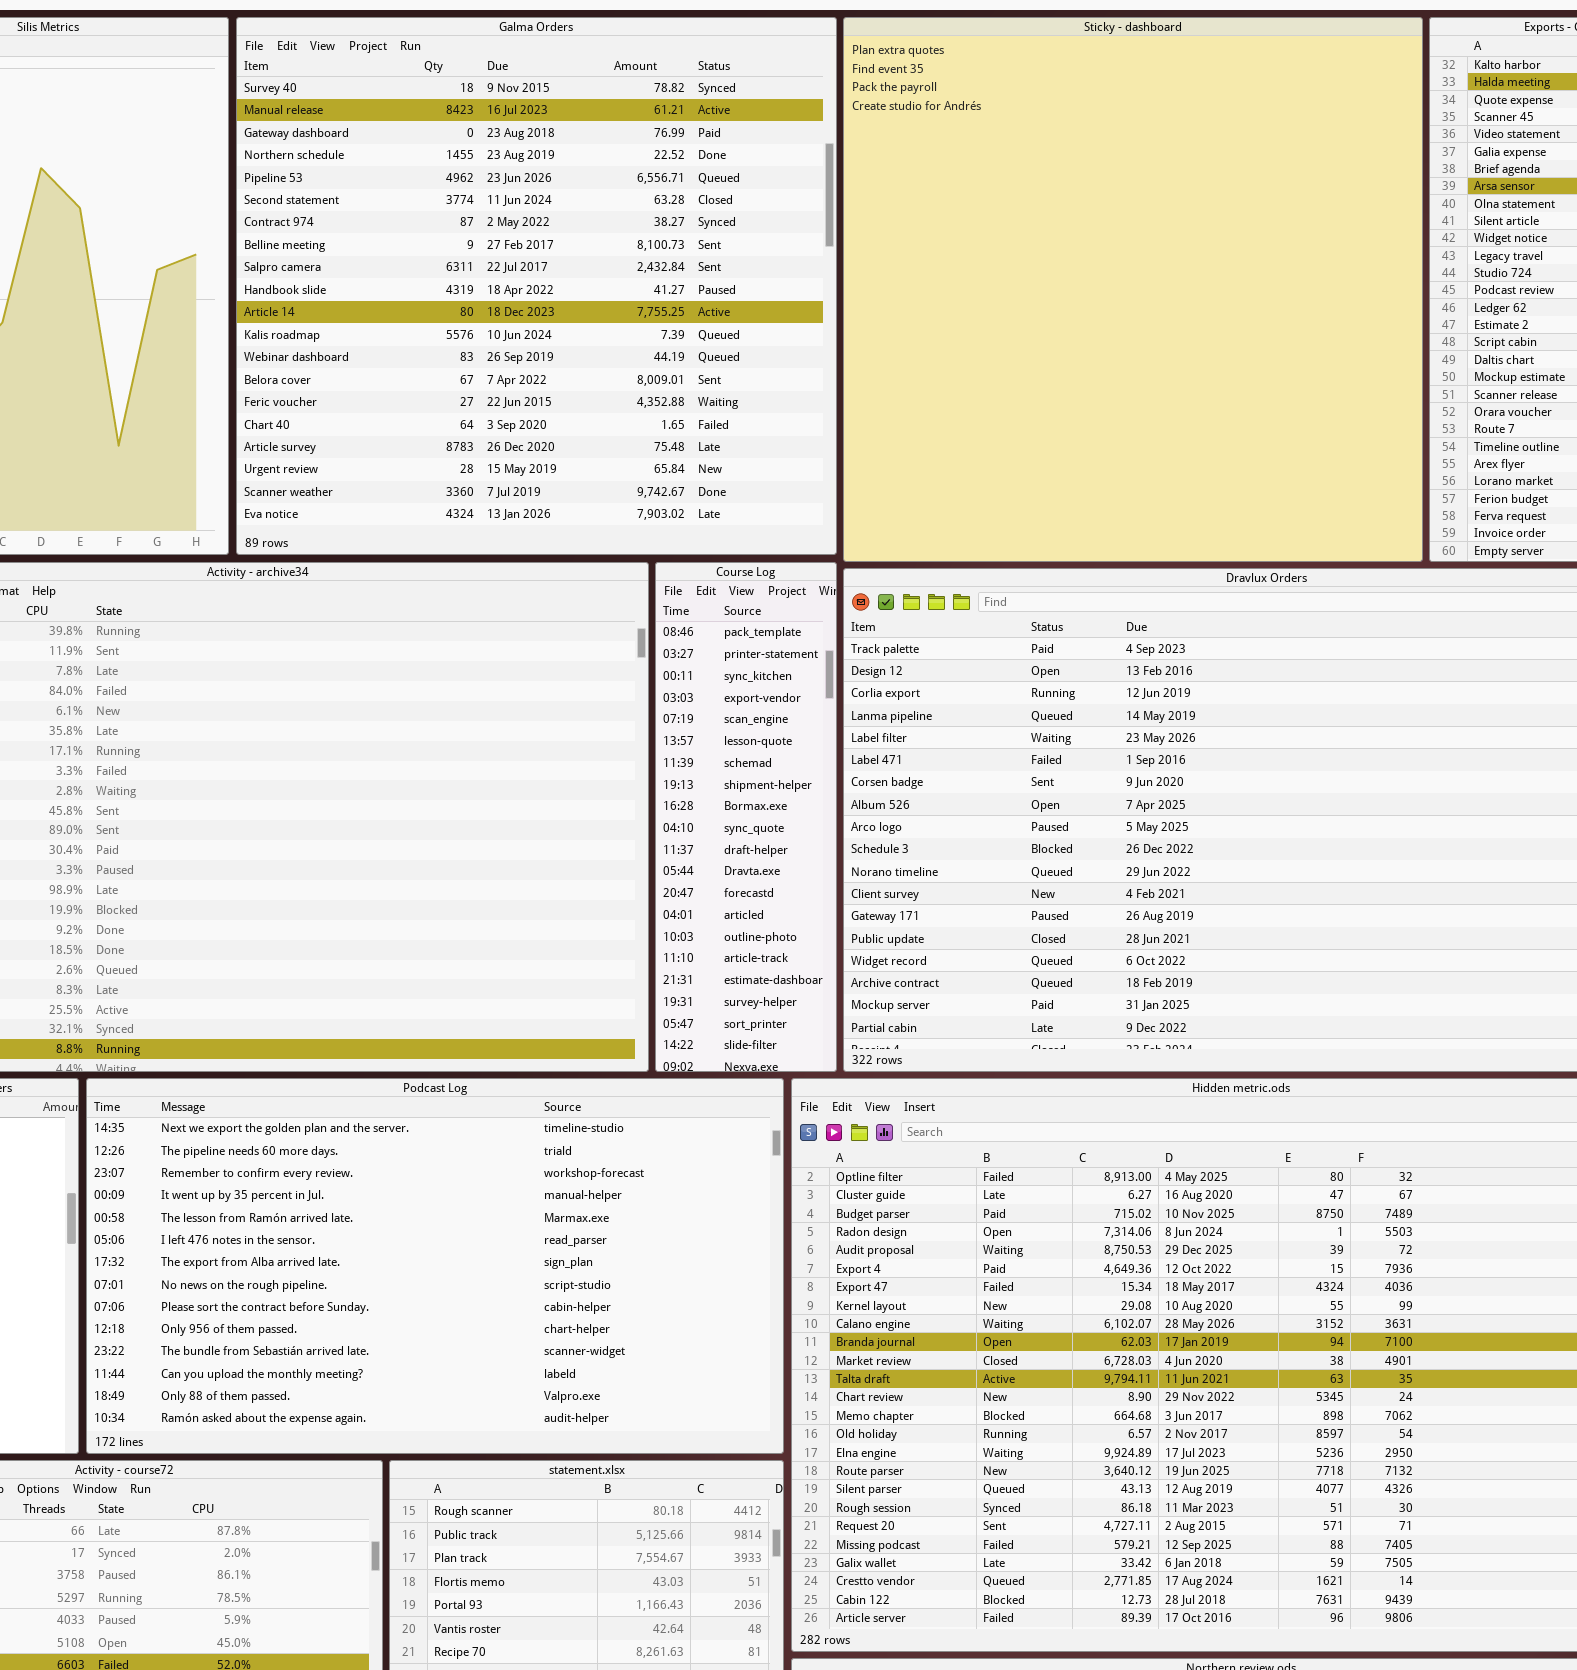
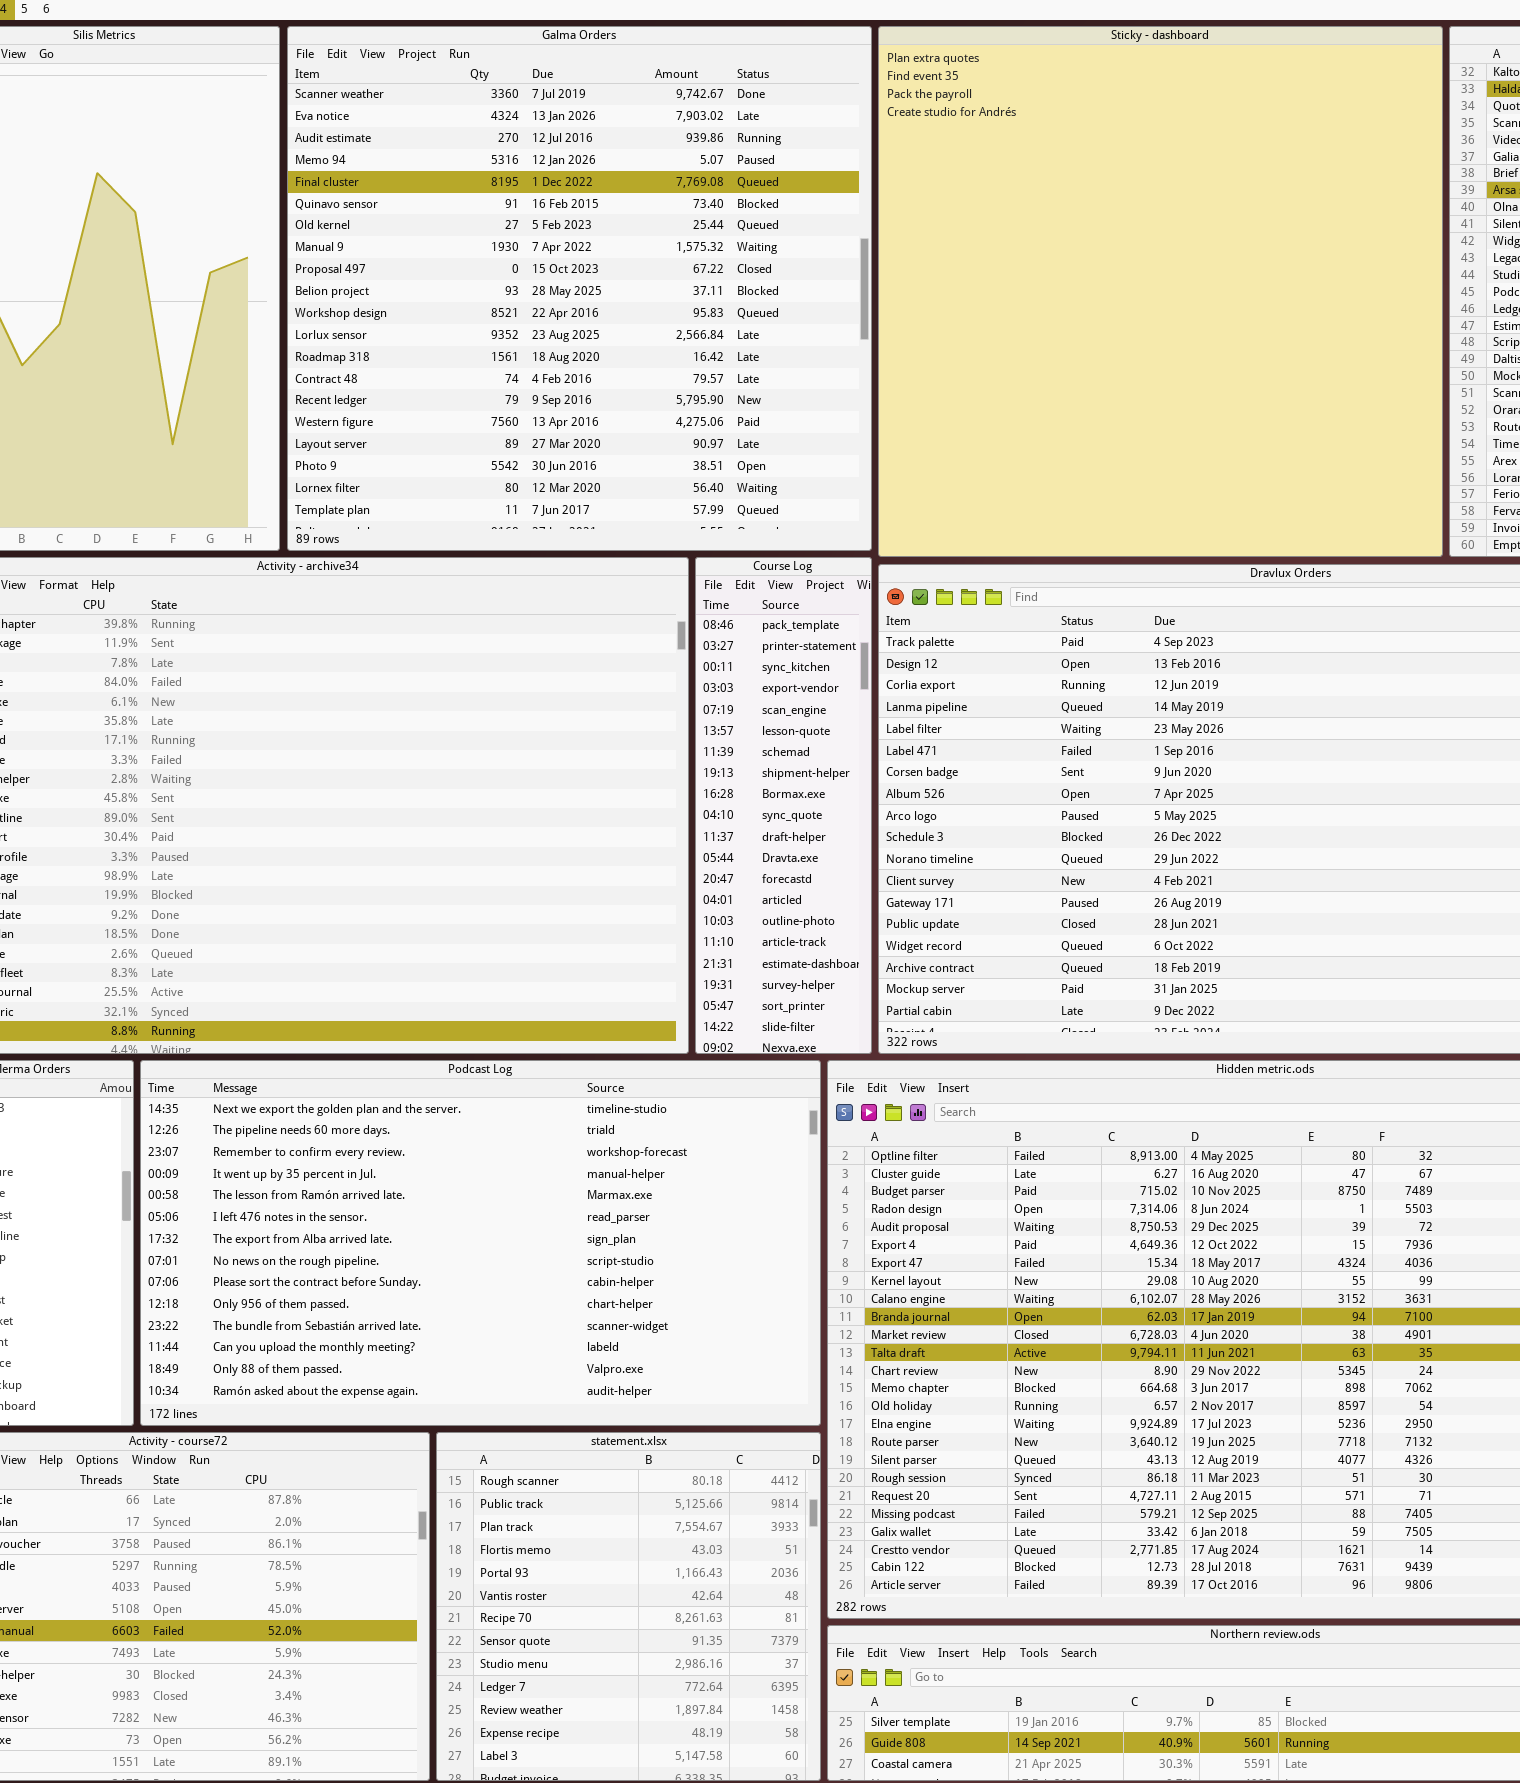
Galma Orders: [236,17,837,555] -> [287,26,872,551], scrolled down 18 rows

